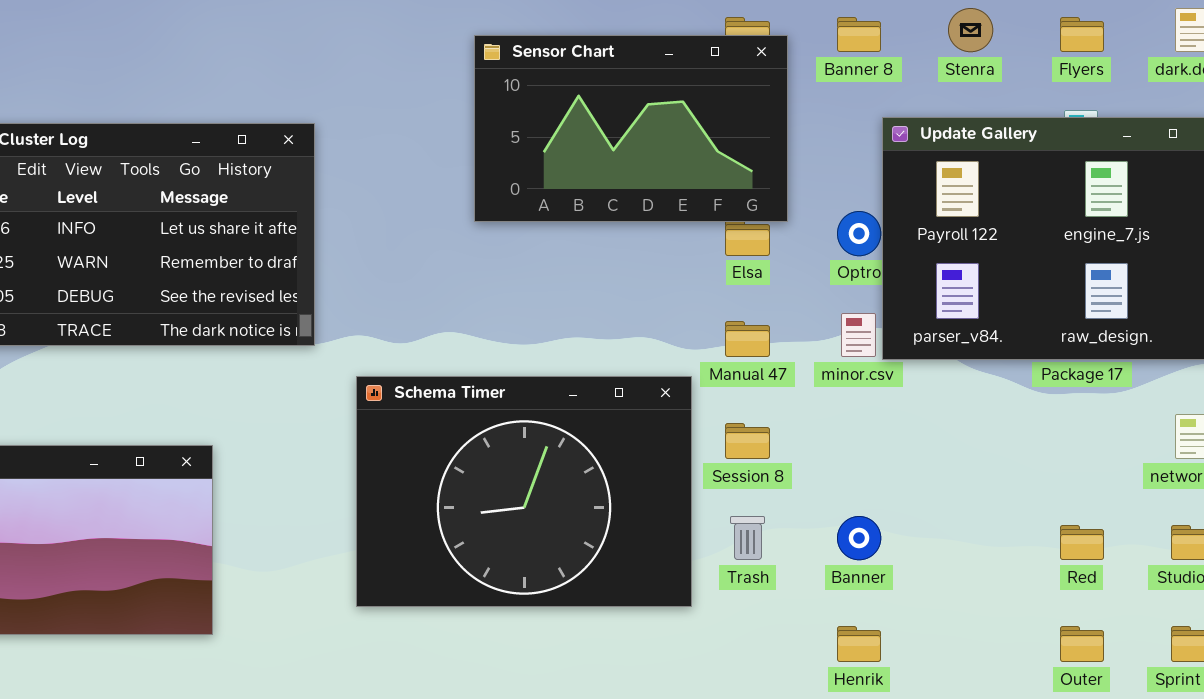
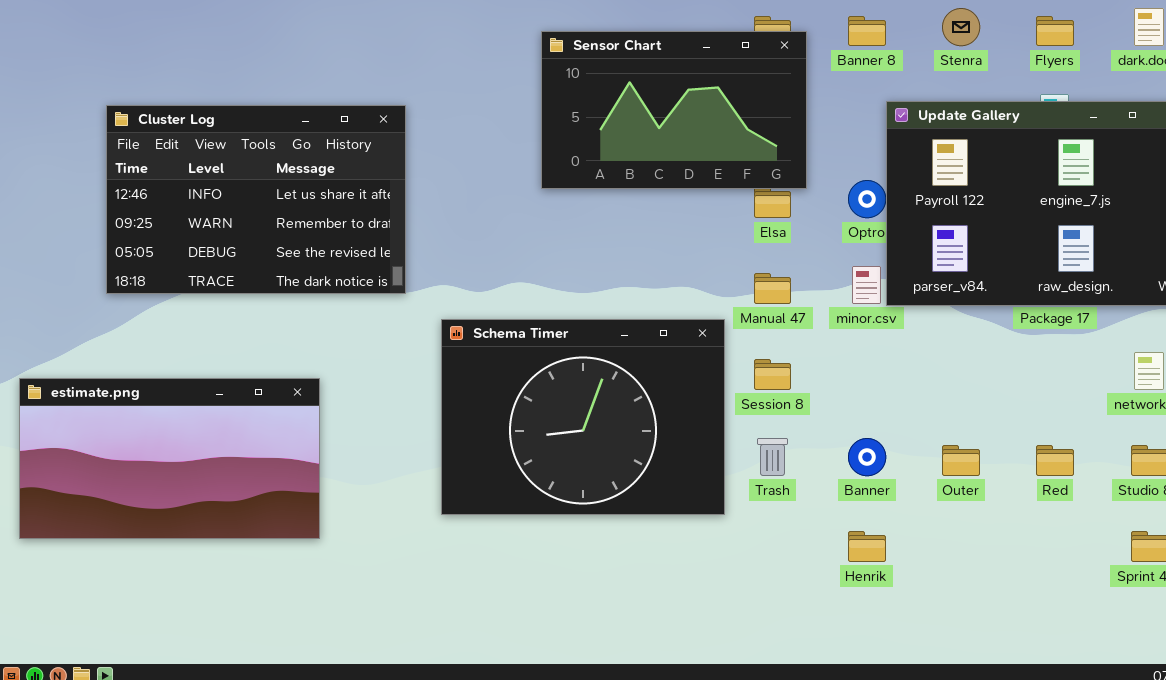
Outer: [1060,626,1104,662] -> [942,445,980,476], moved

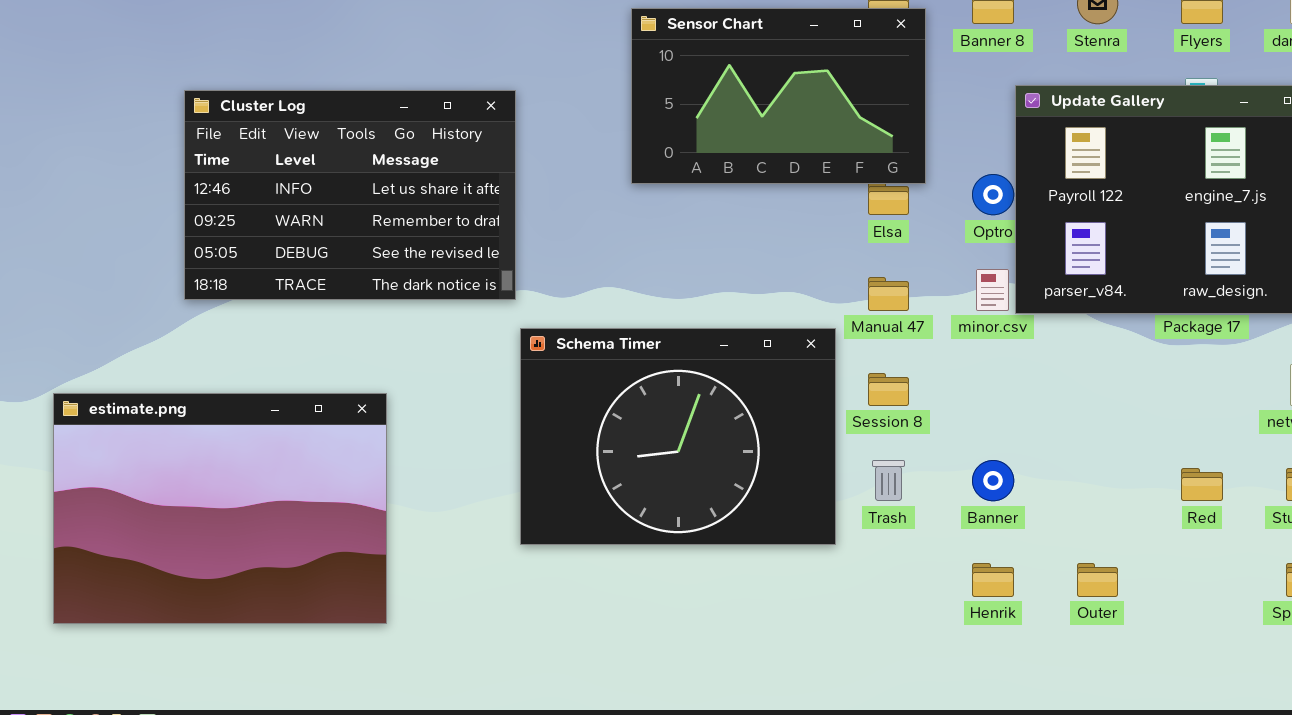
Cluster Log: [106,105,406,294] -> [184,90,516,300], moved
estimate.png: [19,378,320,539] -> [53,393,387,624], resized
Outer: [942,445,980,476] -> [1077,563,1118,597], moved

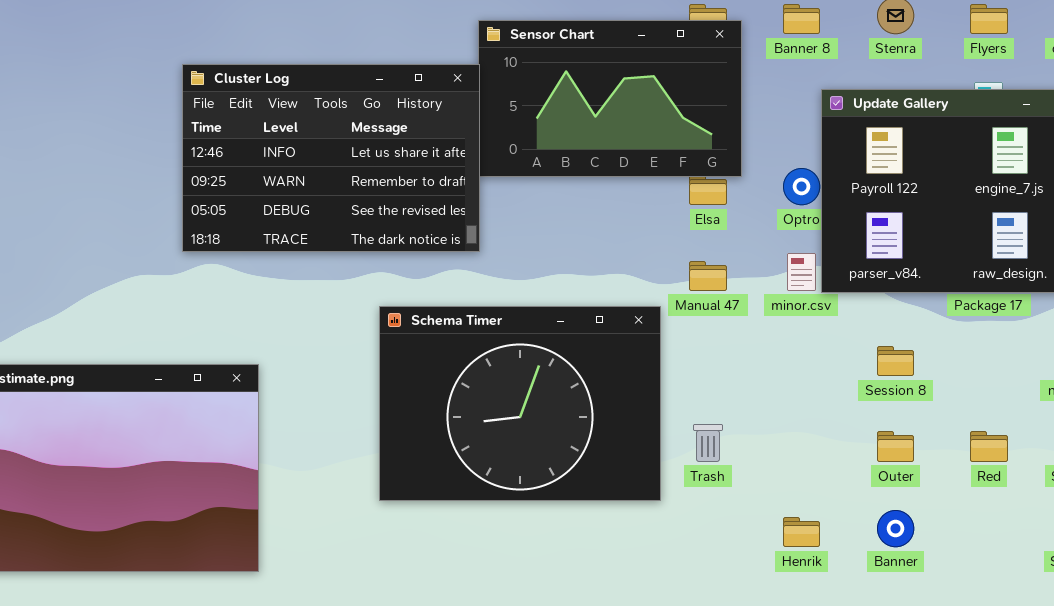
Cluster Log: [184,90,516,300] -> [182,64,480,252], moved
Session 8: [868,373,909,406] -> [877,346,914,376], moved
Banner: [972,460,1014,501] -> [877,510,914,547], moved
Outer: [1077,563,1118,597] -> [877,431,914,462], moved

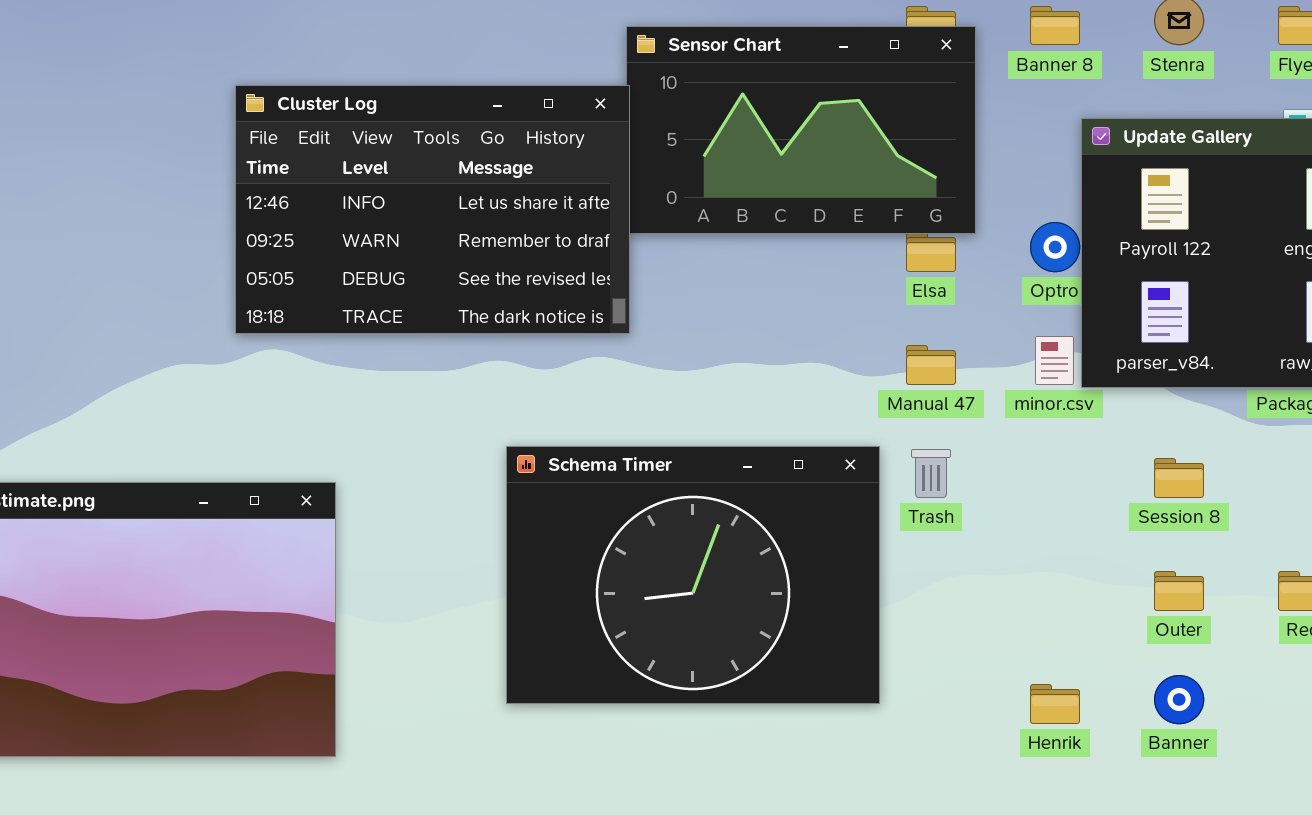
Schema Timer: [379,306,661,501] -> [506,446,880,704], moved
Trash: [693,424,723,462] -> [911,449,951,498], moved

